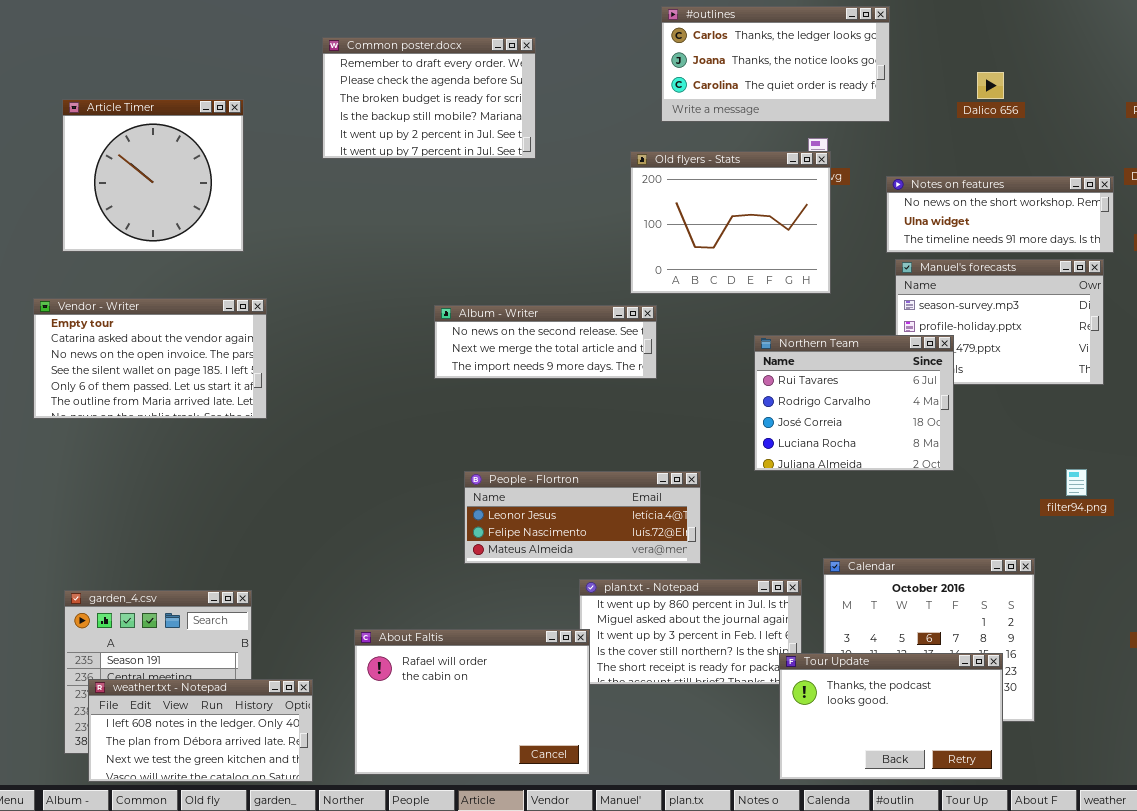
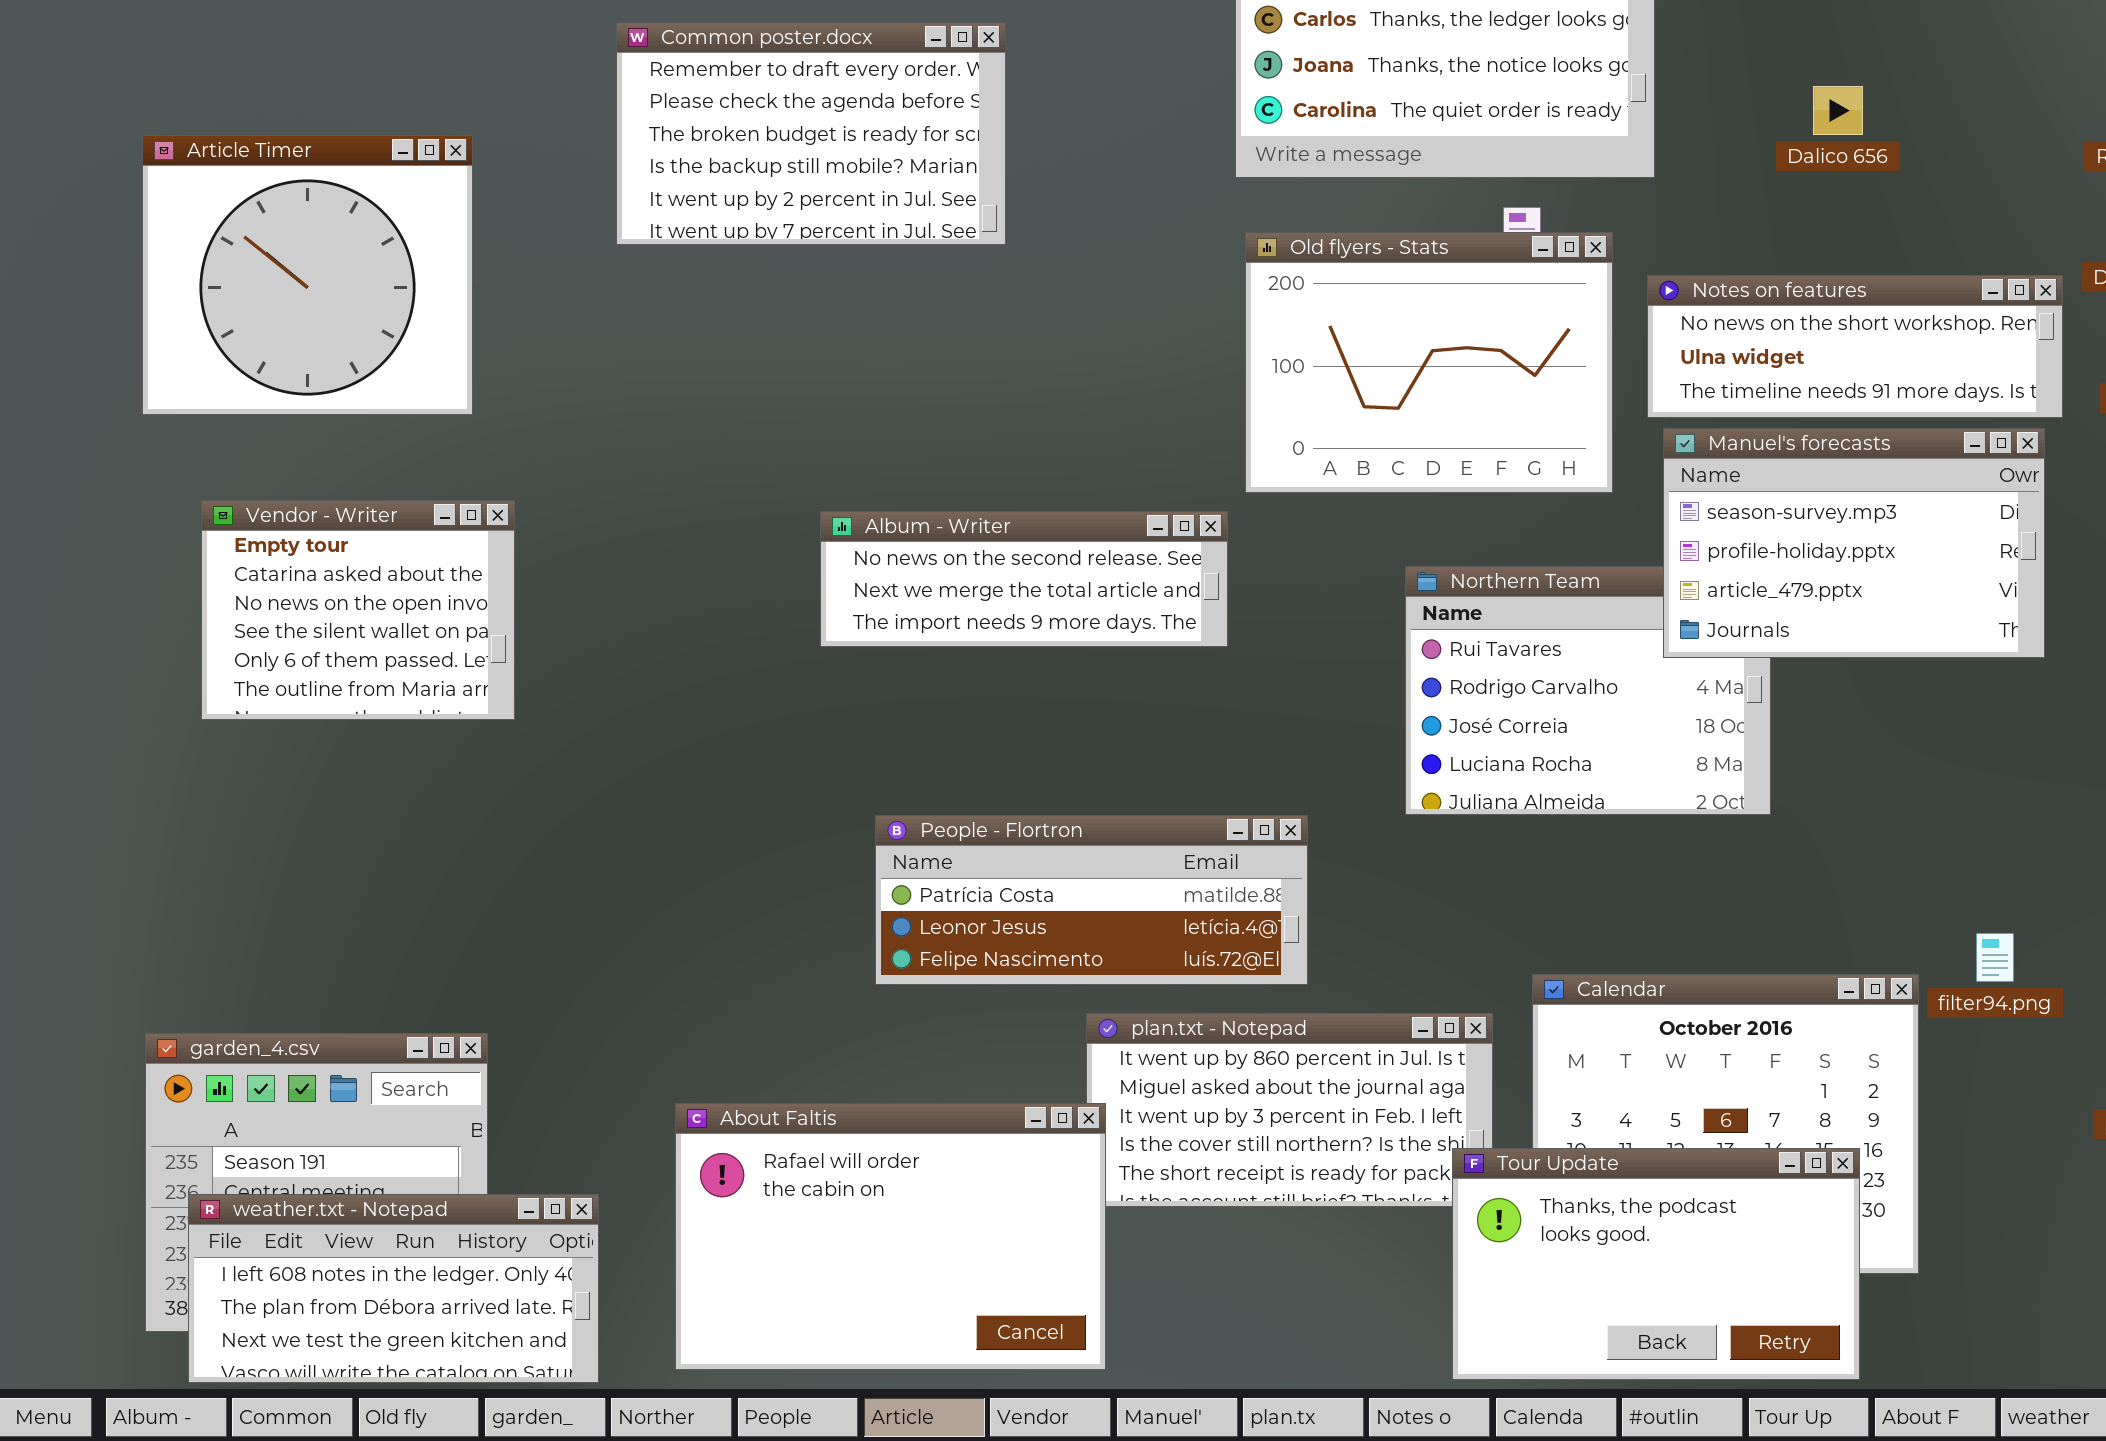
Old flyers - Stats: [630,151,831,294] -> [1245,232,1613,493], moved
Manuel's forecasts: [895,259,1104,385] -> [1663,428,2045,658], raised
Vendor - Writer: [33,298,267,419] -> [201,500,515,720], resized
filter94.png: [1066,469,1087,496] -> [1976,933,2014,982], moved
People - Flortron: [464,471,701,564] -> [875,815,1308,985], scrolled up 1 row

